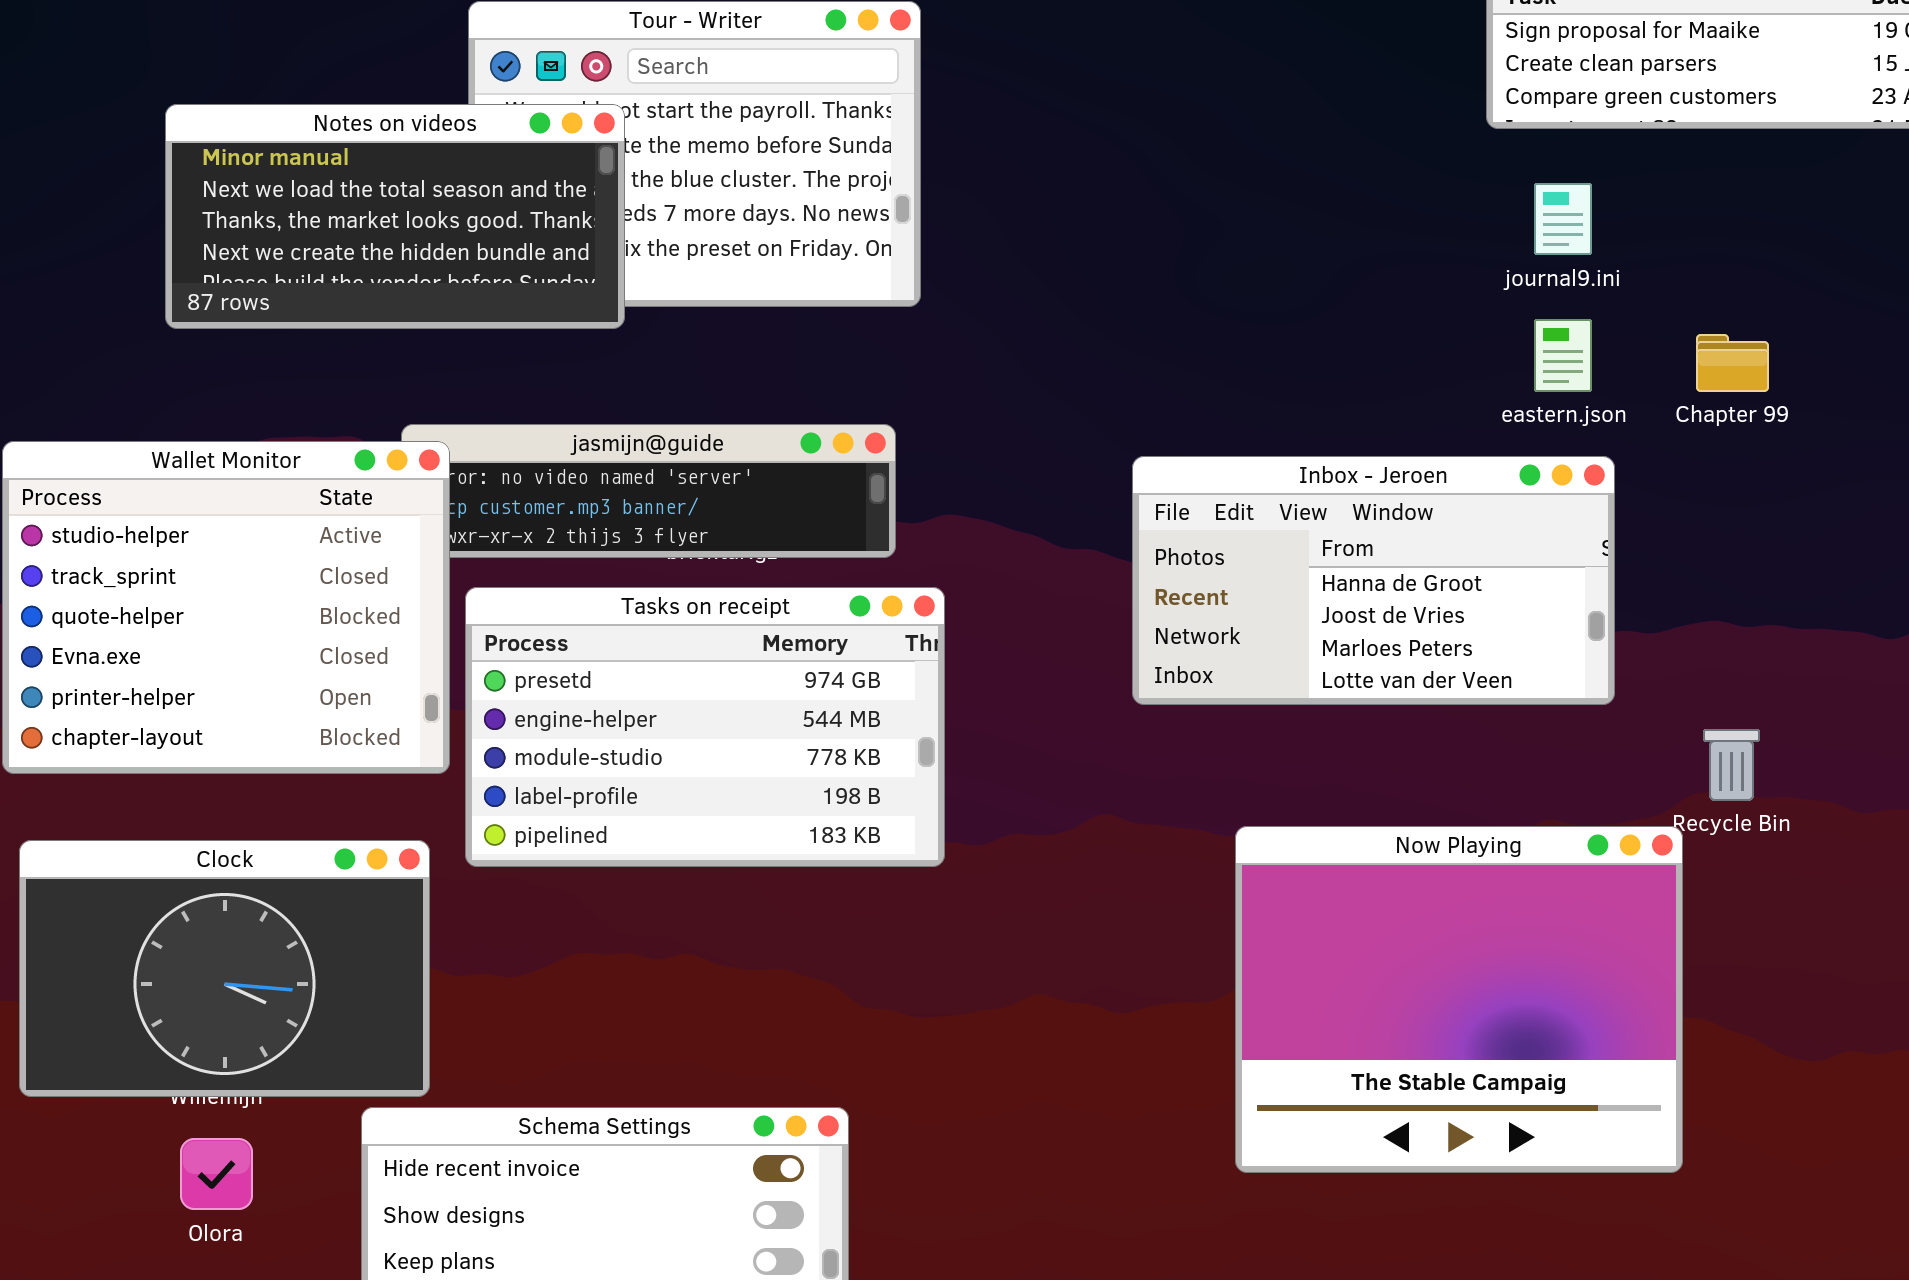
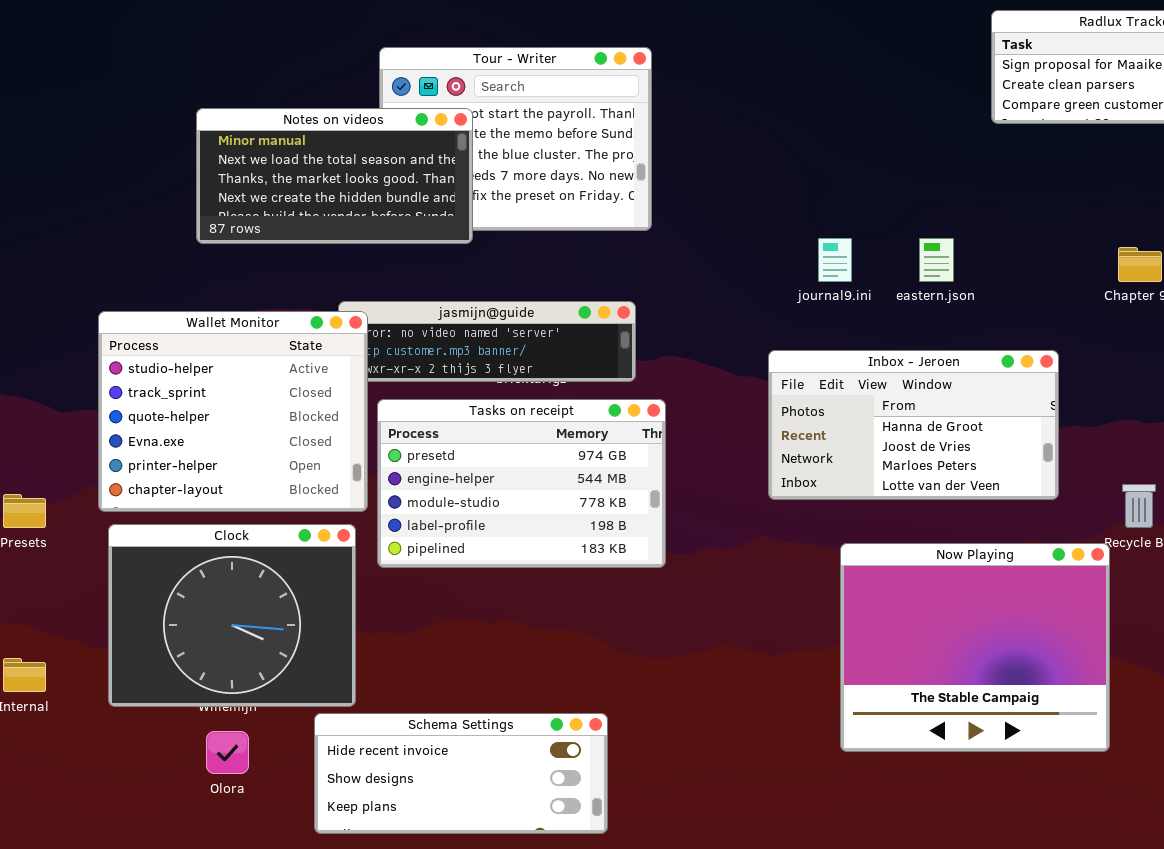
journal9.ini: [1534,183,1592,255] -> [818,238,852,282], moved
eastern.json: [1534,319,1592,392] -> [919,238,954,282], moved
Inbox - Jeroen: [1132,456,1615,705] -> [768,350,1059,500], moved
Clock: [19,840,430,1097] -> [108,524,356,707], resized

